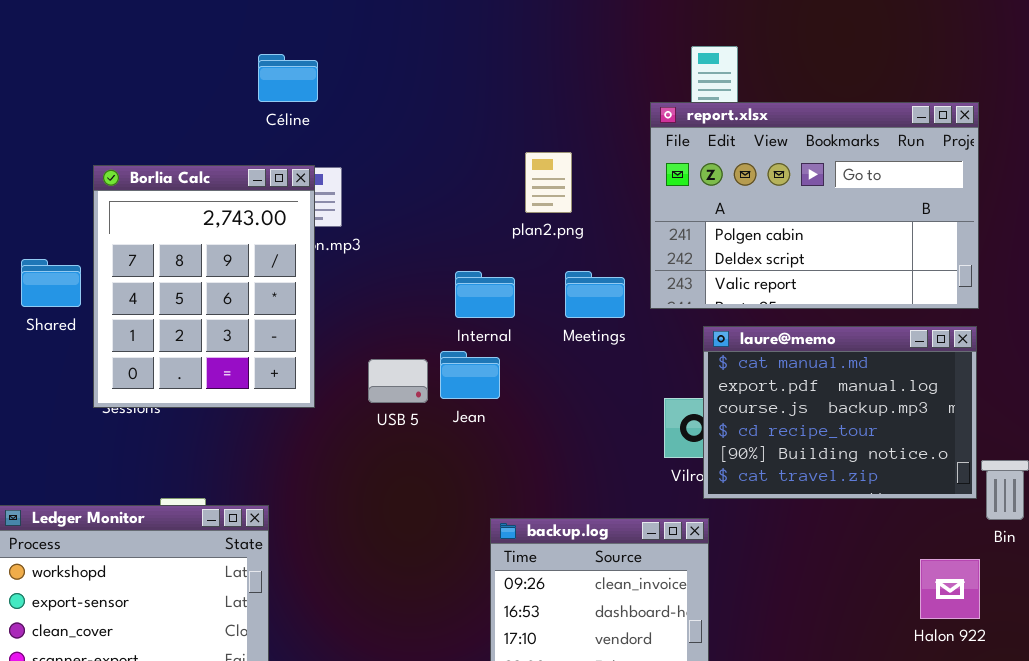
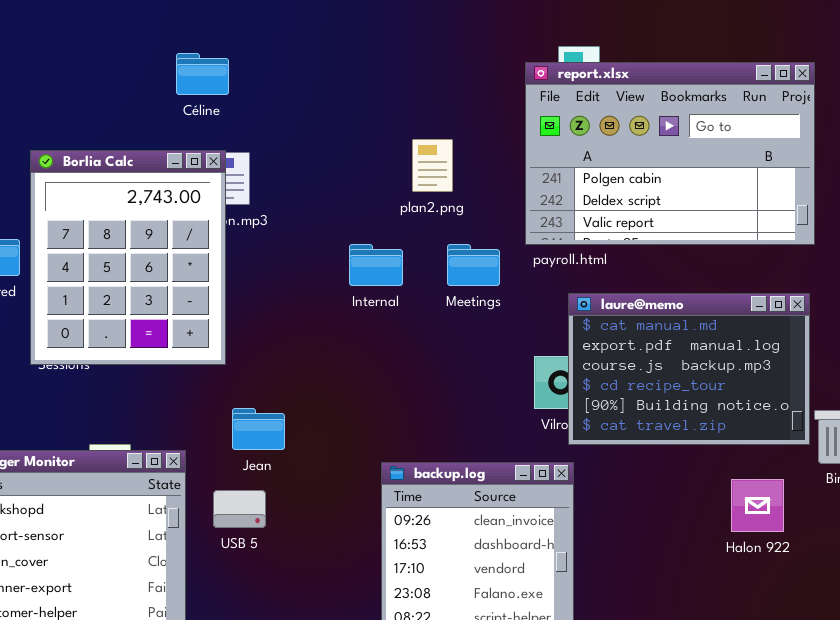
report.xlsx: [650,102,979,309] -> [525,62,815,245], moved
Jean: [440,351,500,399] -> [232,408,285,450], moved
USB 5: [368,359,428,403] -> [213,490,266,528], moved
Halon 922: [920,559,980,619] -> [731,479,784,532], moved

